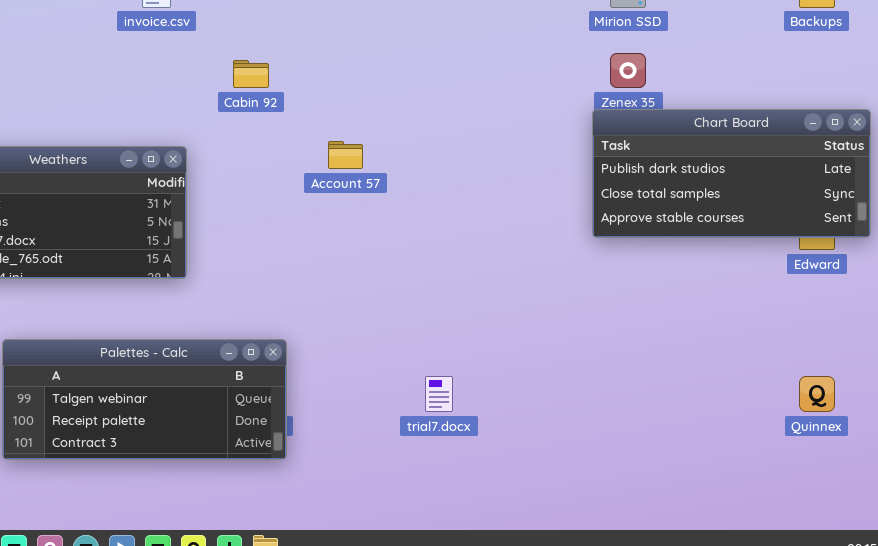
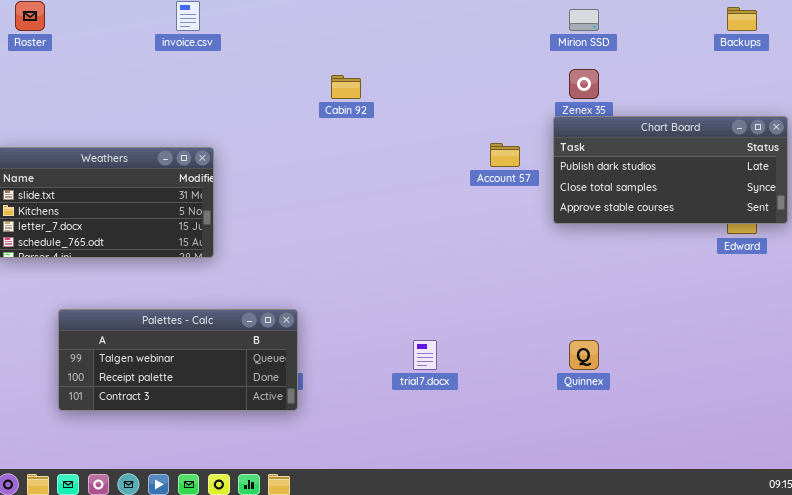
Cabin 92: [233,60,269,88] -> [331,75,361,99], moved
Account 57: [328,141,363,169] -> [490,143,520,167], moved
Quinnex: [799,376,835,412] -> [569,340,599,370], moved

